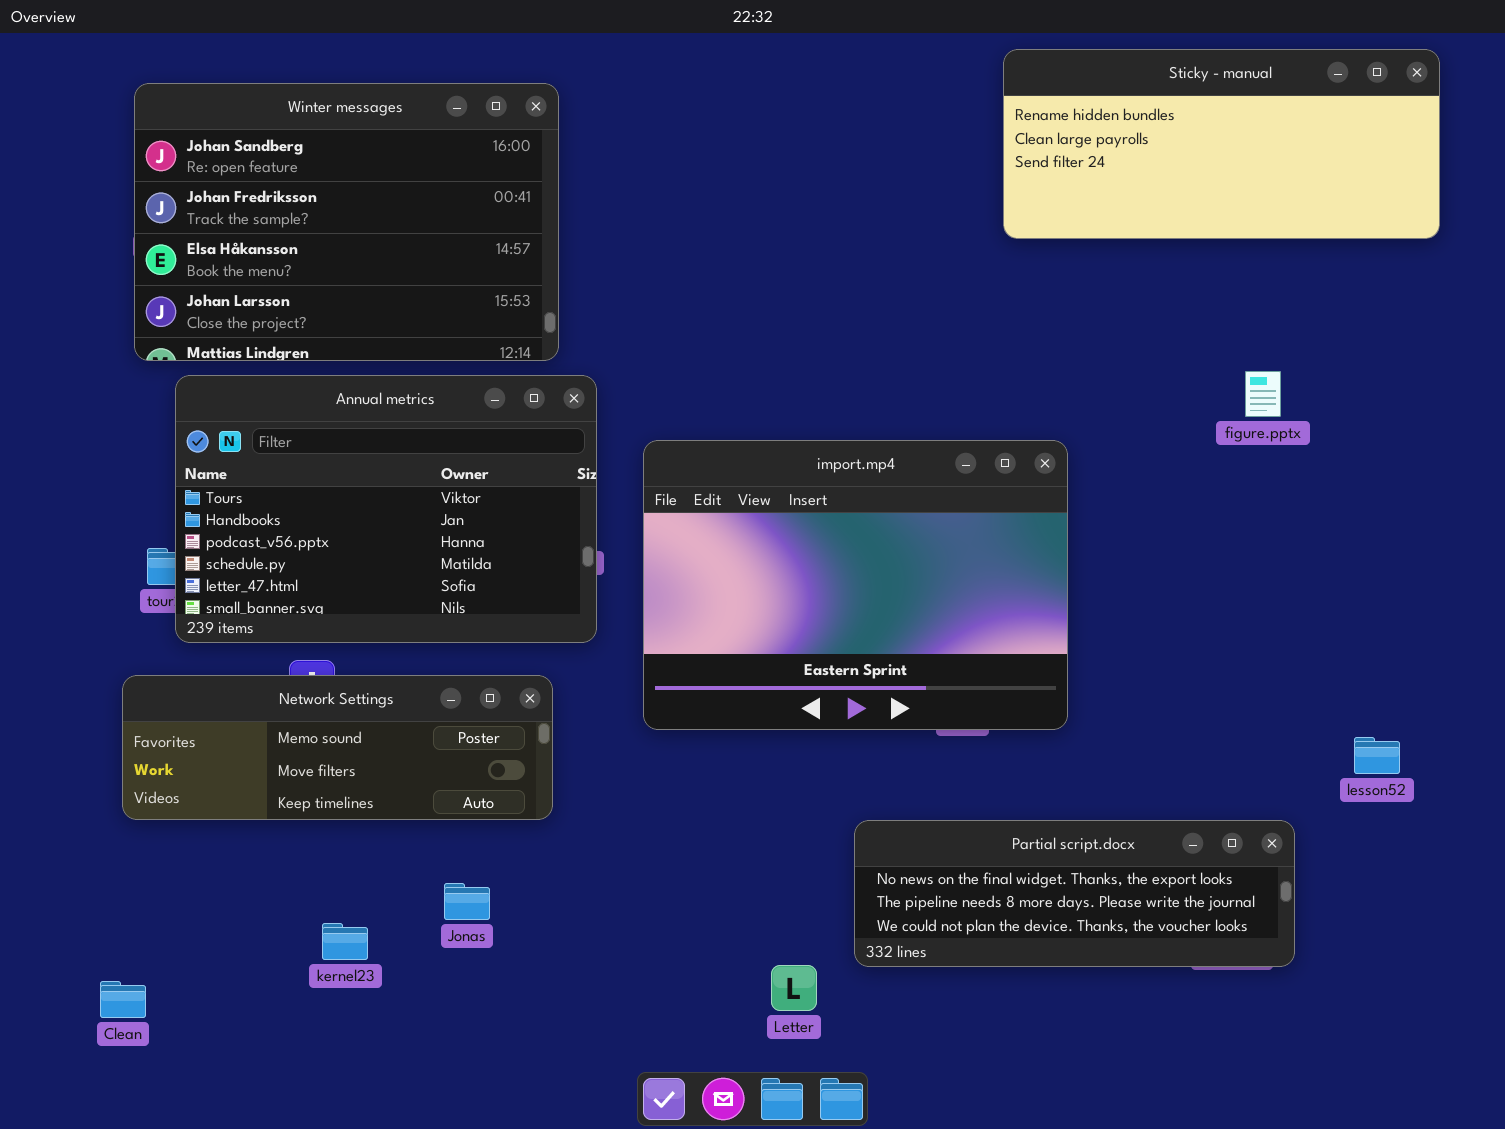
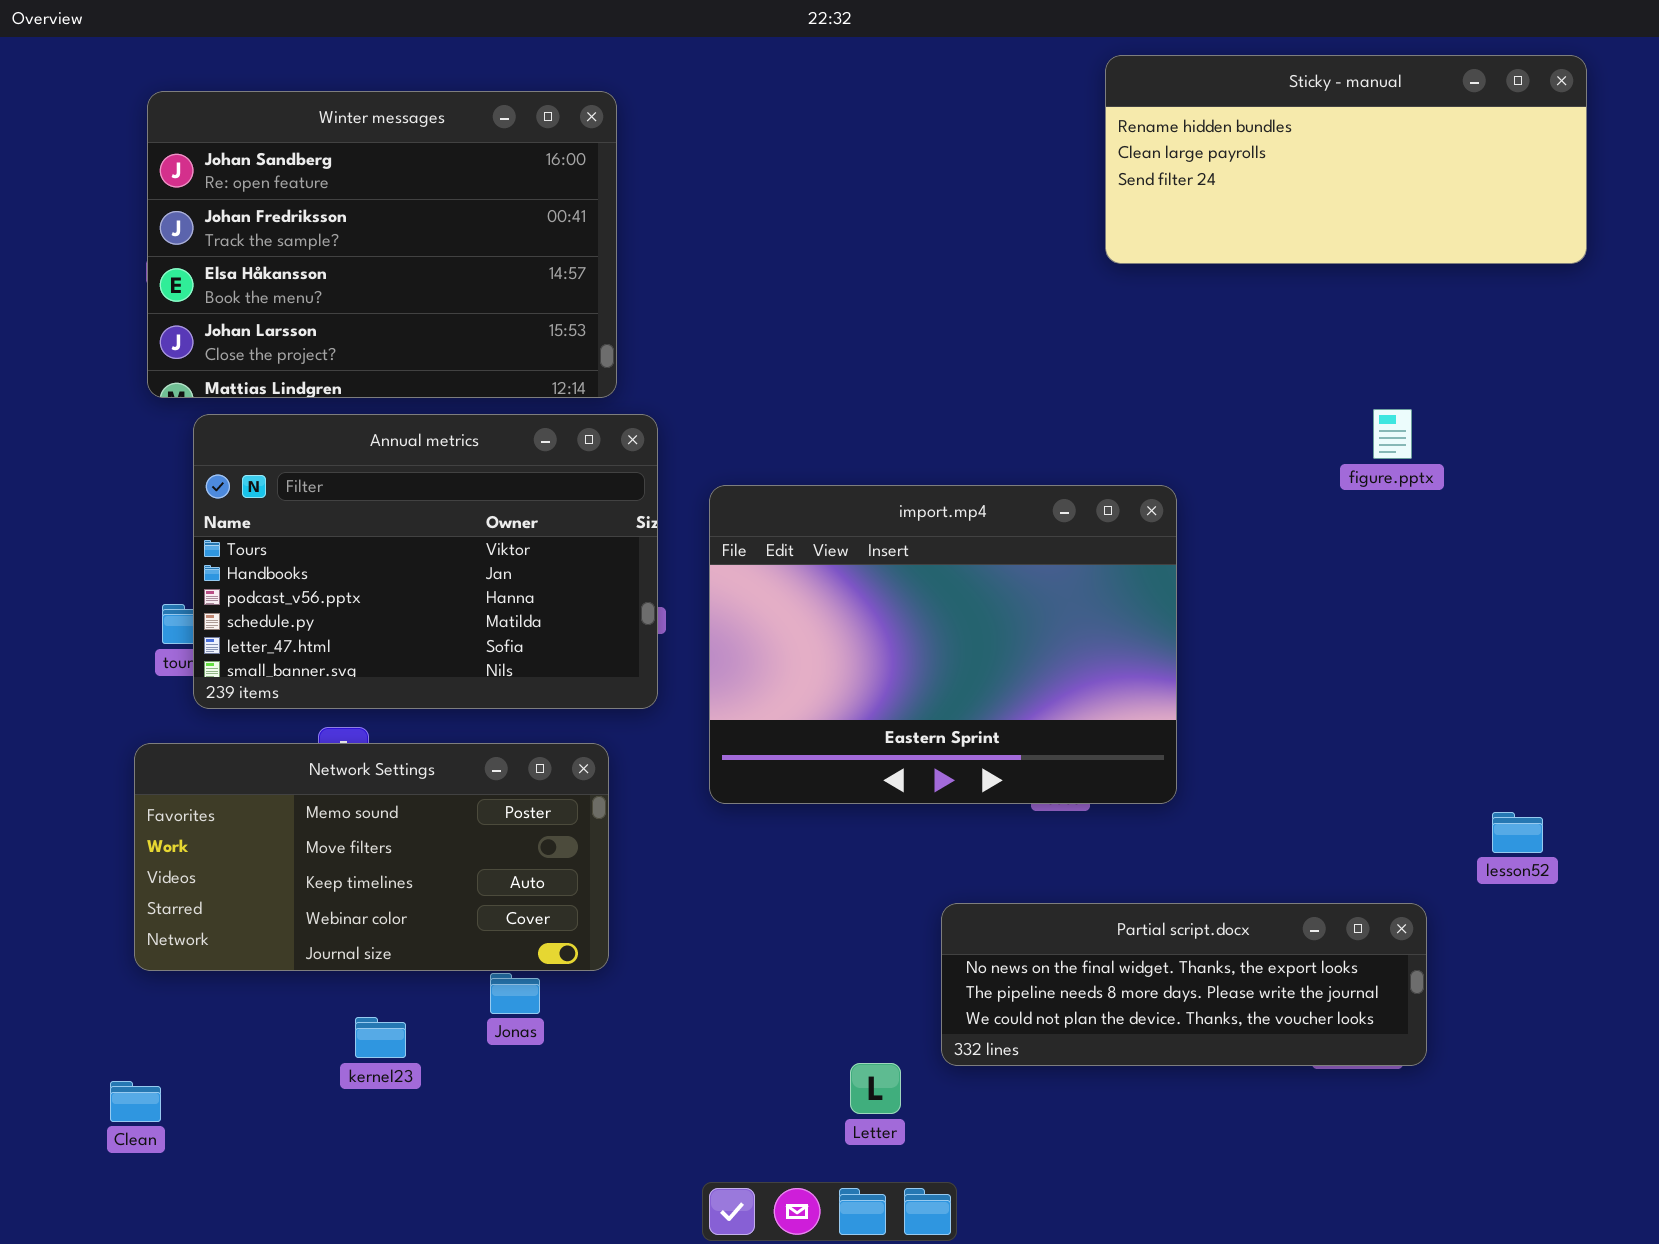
Network Settings: [122,675,553,820] -> [134,743,609,971], resized

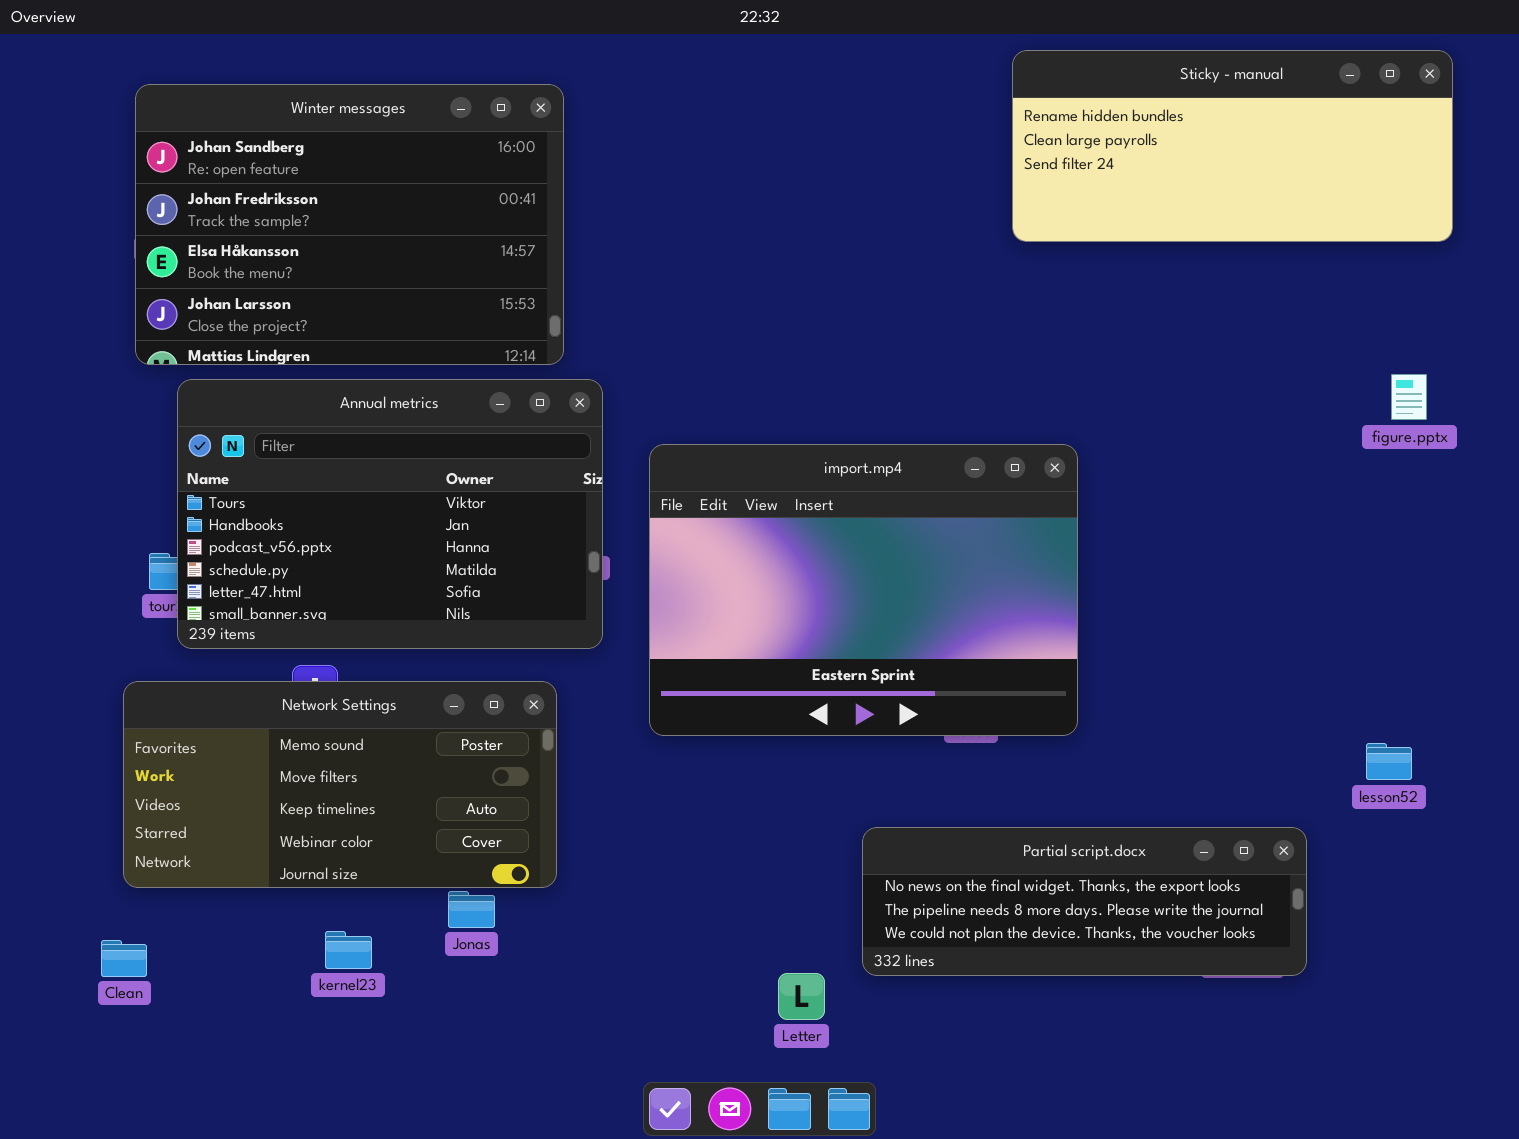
figure.pptx: [1373,409,1412,459] -> [1391,374,1427,420], moved
Clean: [110,1081,161,1122] -> [101,940,147,977], moved

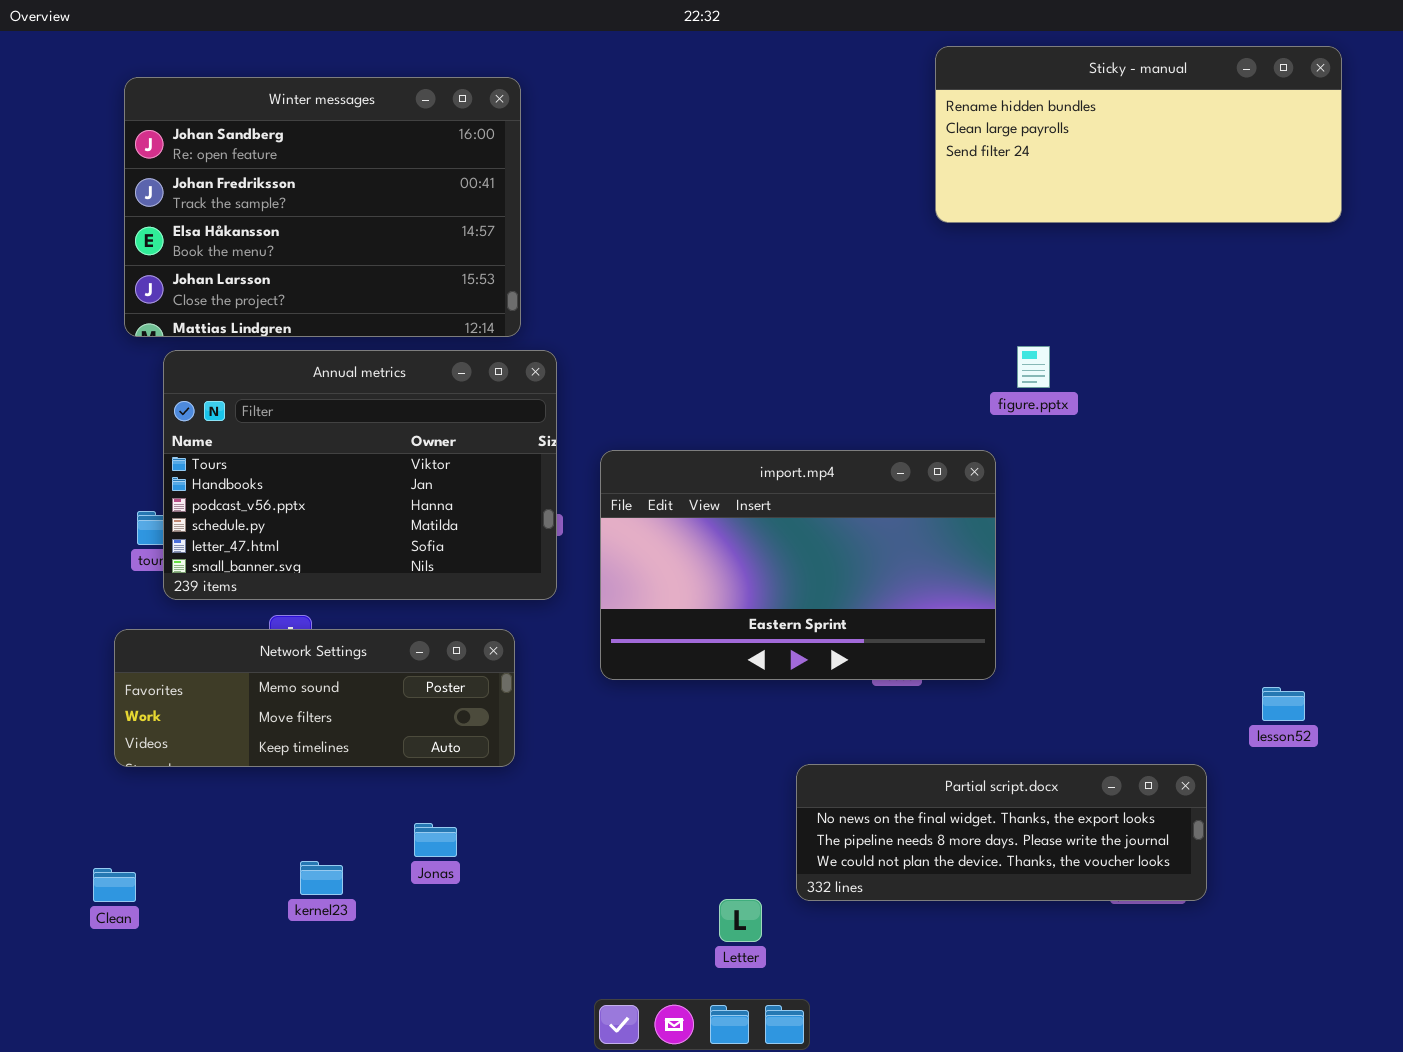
figure.pptx: [1391,374,1427,420] -> [1017,346,1050,388], moved
import.mp4: [649,444,1078,736] -> [600,450,996,680], resized
Network Settings: [123,681,557,888] -> [114,629,515,767], resized

